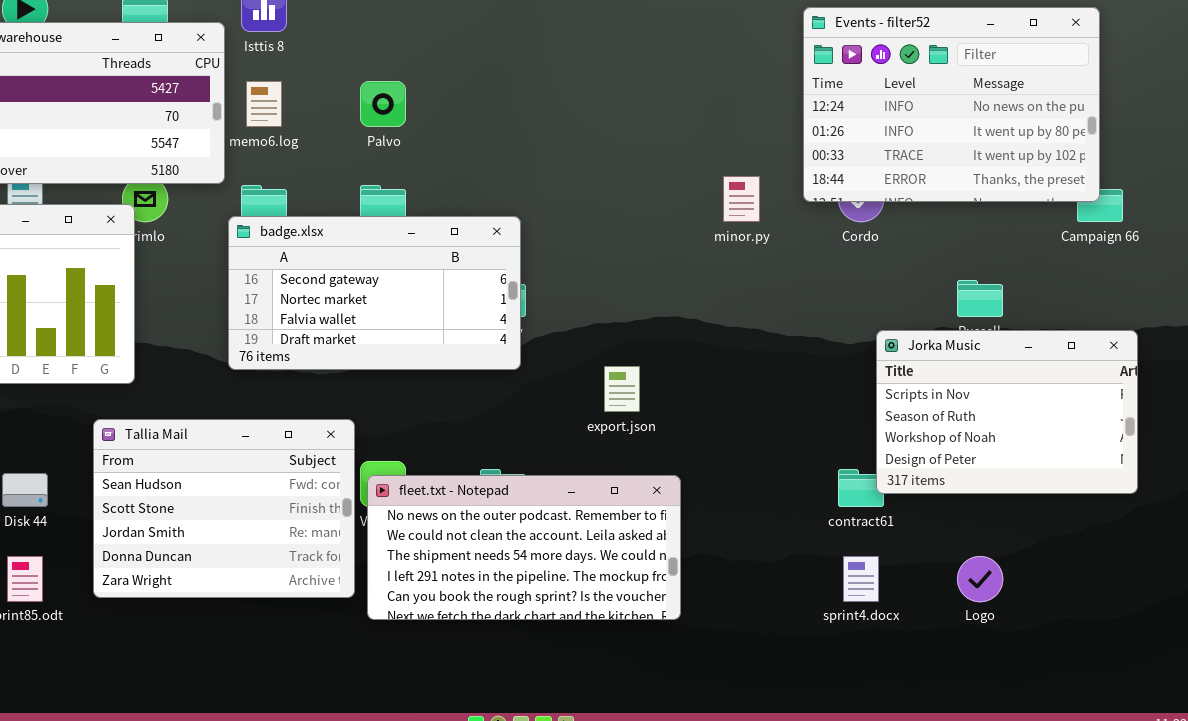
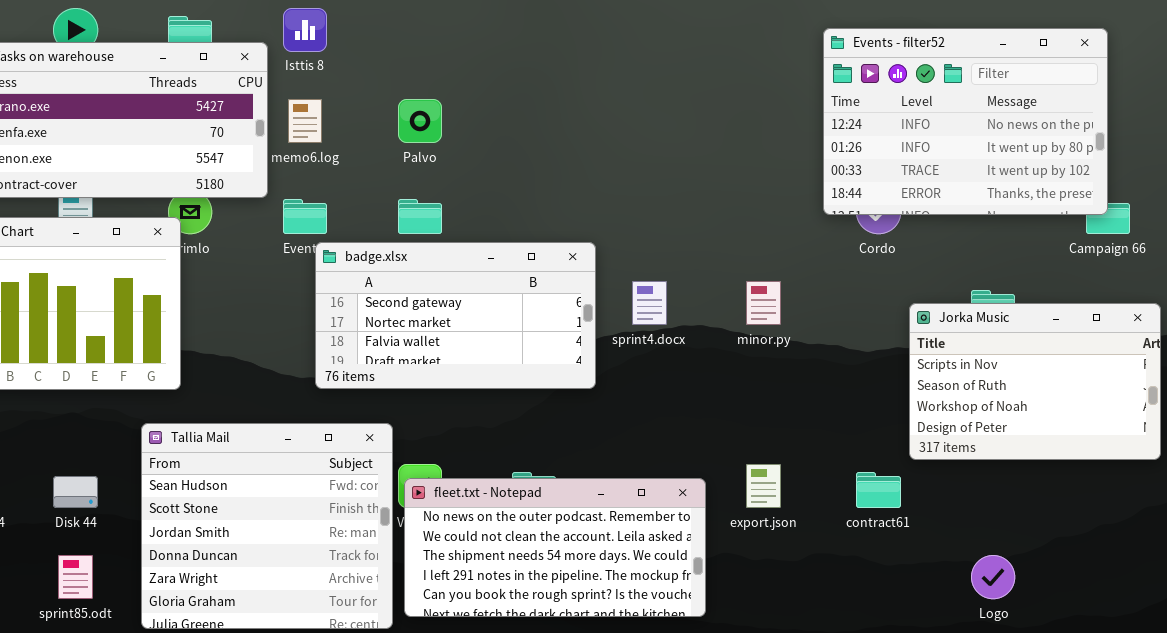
minor.py: [723,176,760,222] -> [746,281,781,325], moved
badge.xlsx: [228,216,521,370] -> [315,242,596,389], moved
Jorka Music: [876,330,1138,494] -> [909,303,1161,460], moved
export.json: [604,366,640,412] -> [746,464,781,508], moved
Tallia Mail: [93,419,355,598] -> [141,423,393,629], resized
sprint4.docx: [843,556,879,602] -> [632,281,667,325], moved

